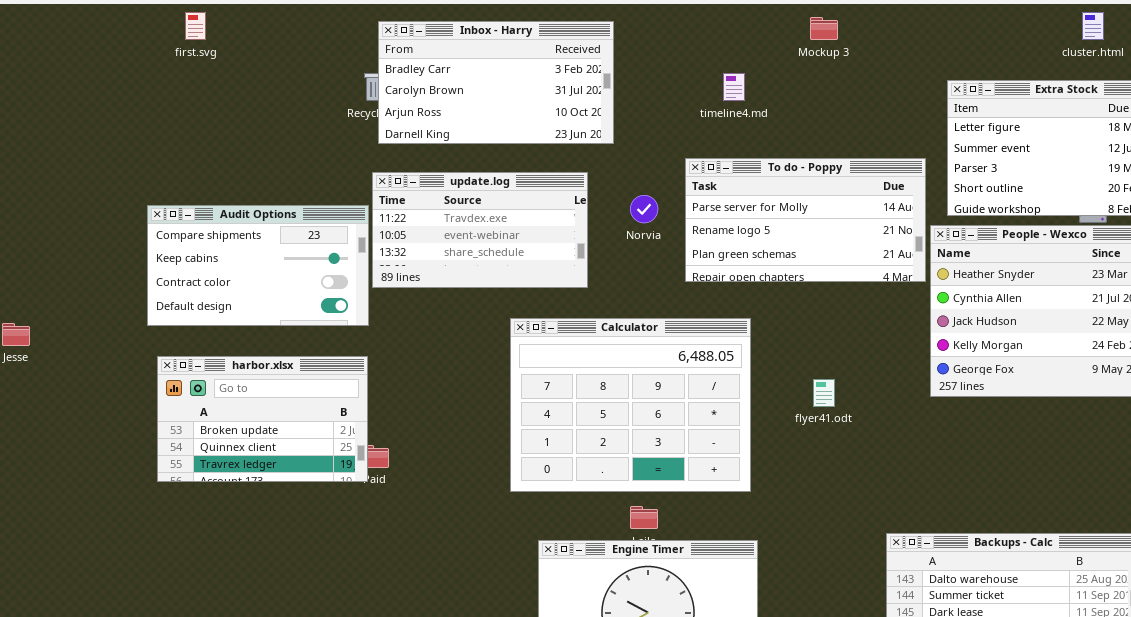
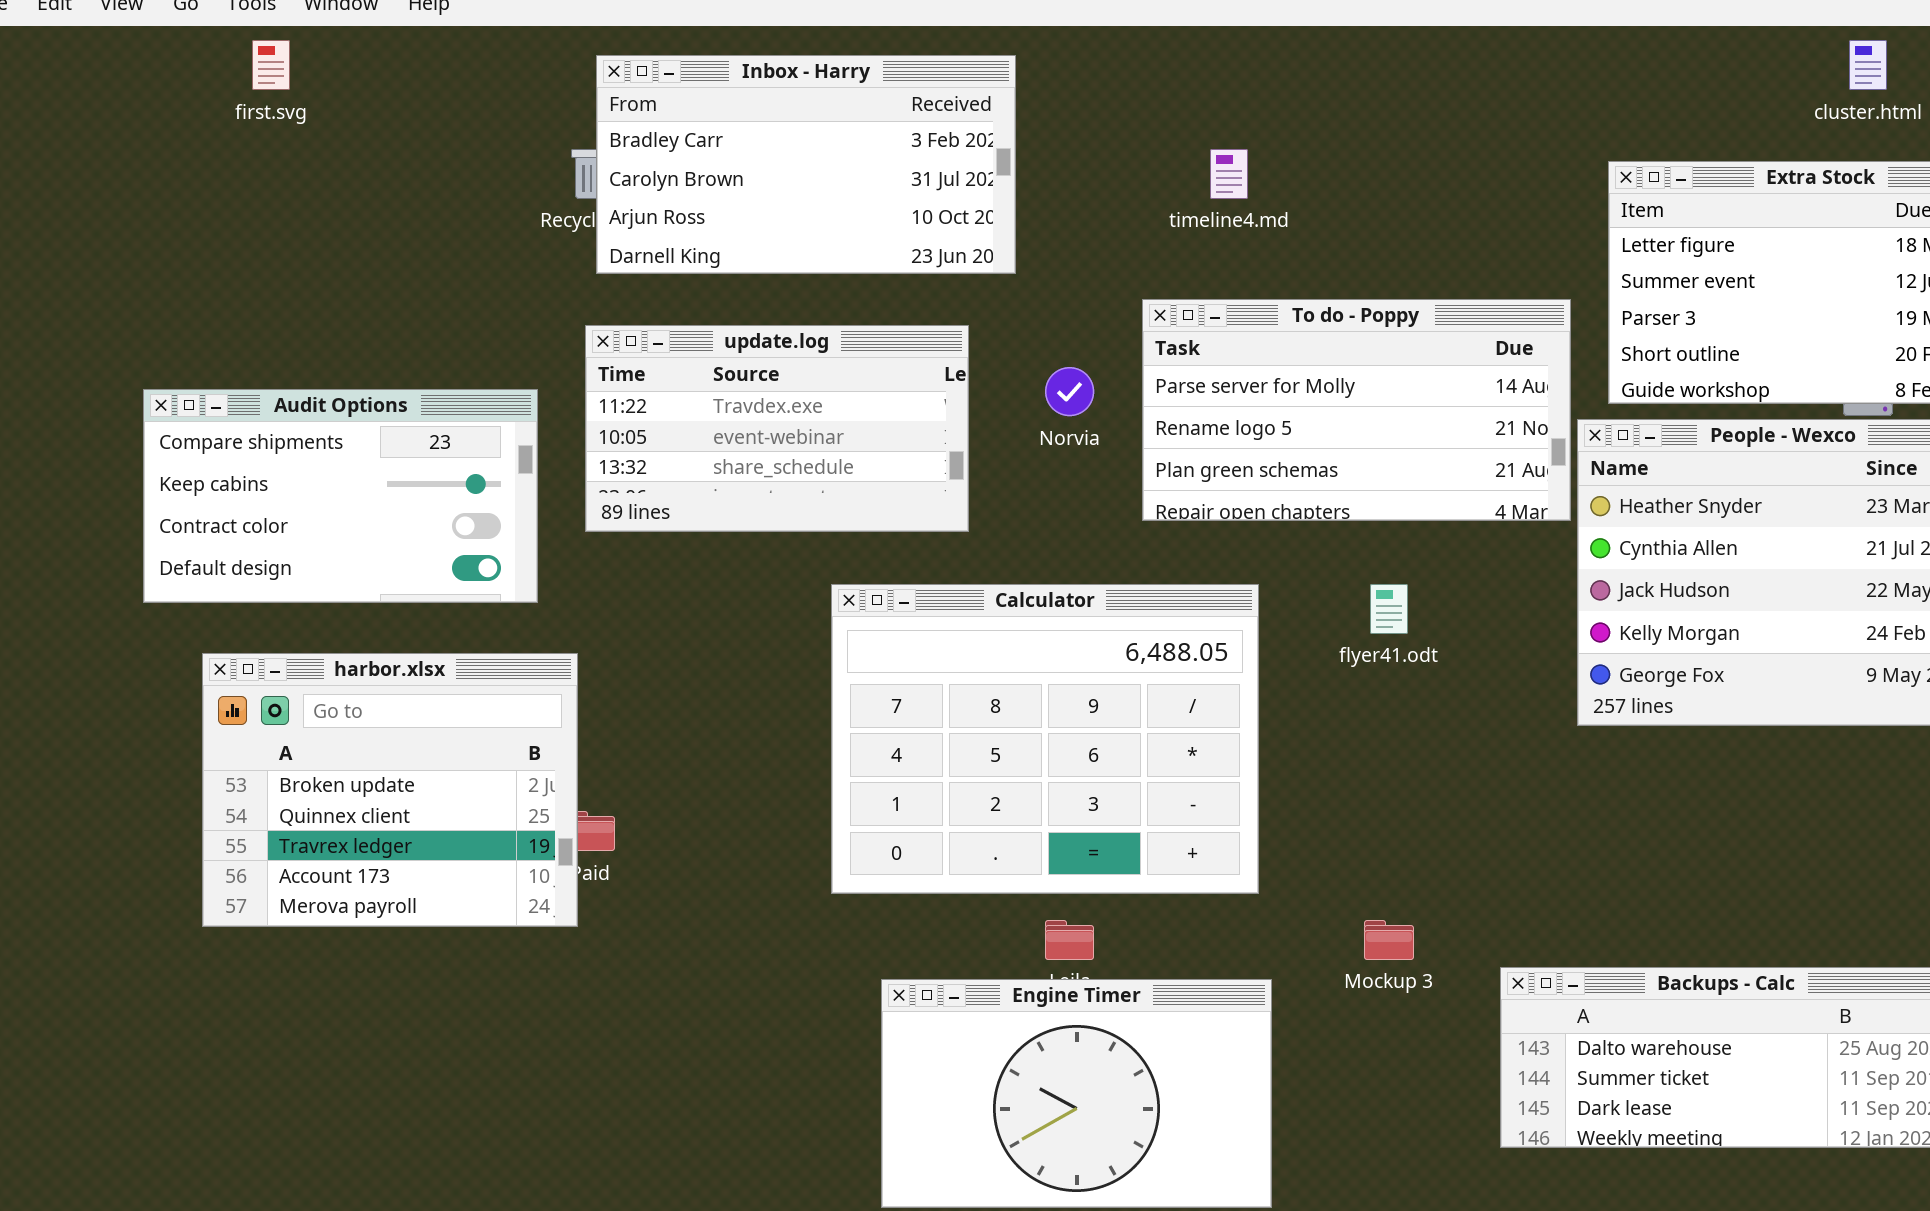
Mockup 3: [810,17,838,40] -> [1364,920,1414,960], moved
Audit Options: [147,205,369,326] -> [143,389,538,603], moved
harbor.xlsx: [157,356,368,482] -> [202,653,578,927], resized
flyer41.odt: [813,379,835,407] -> [1370,584,1408,634], moved

